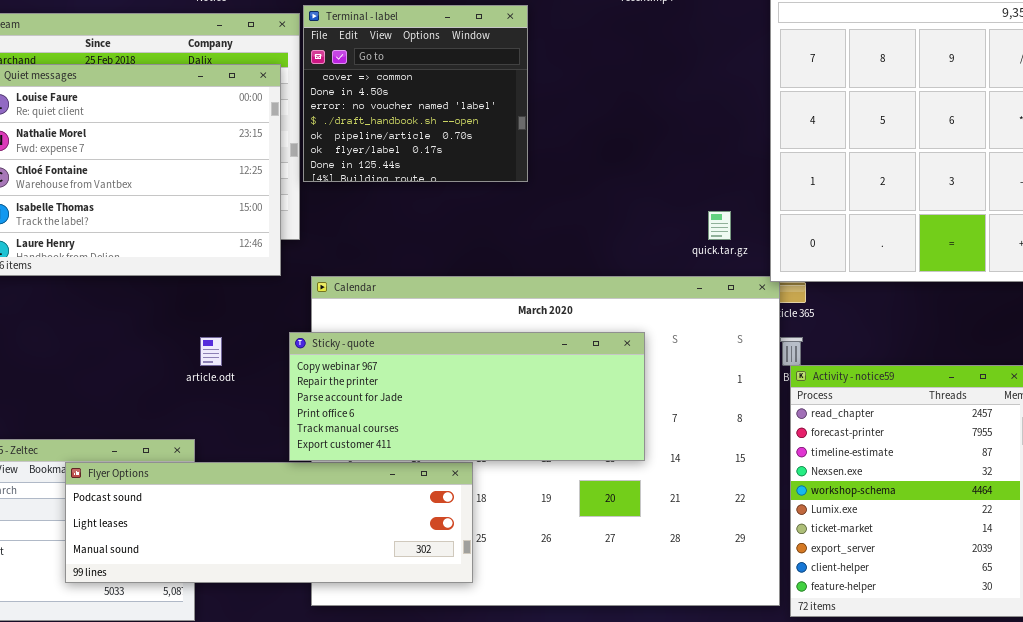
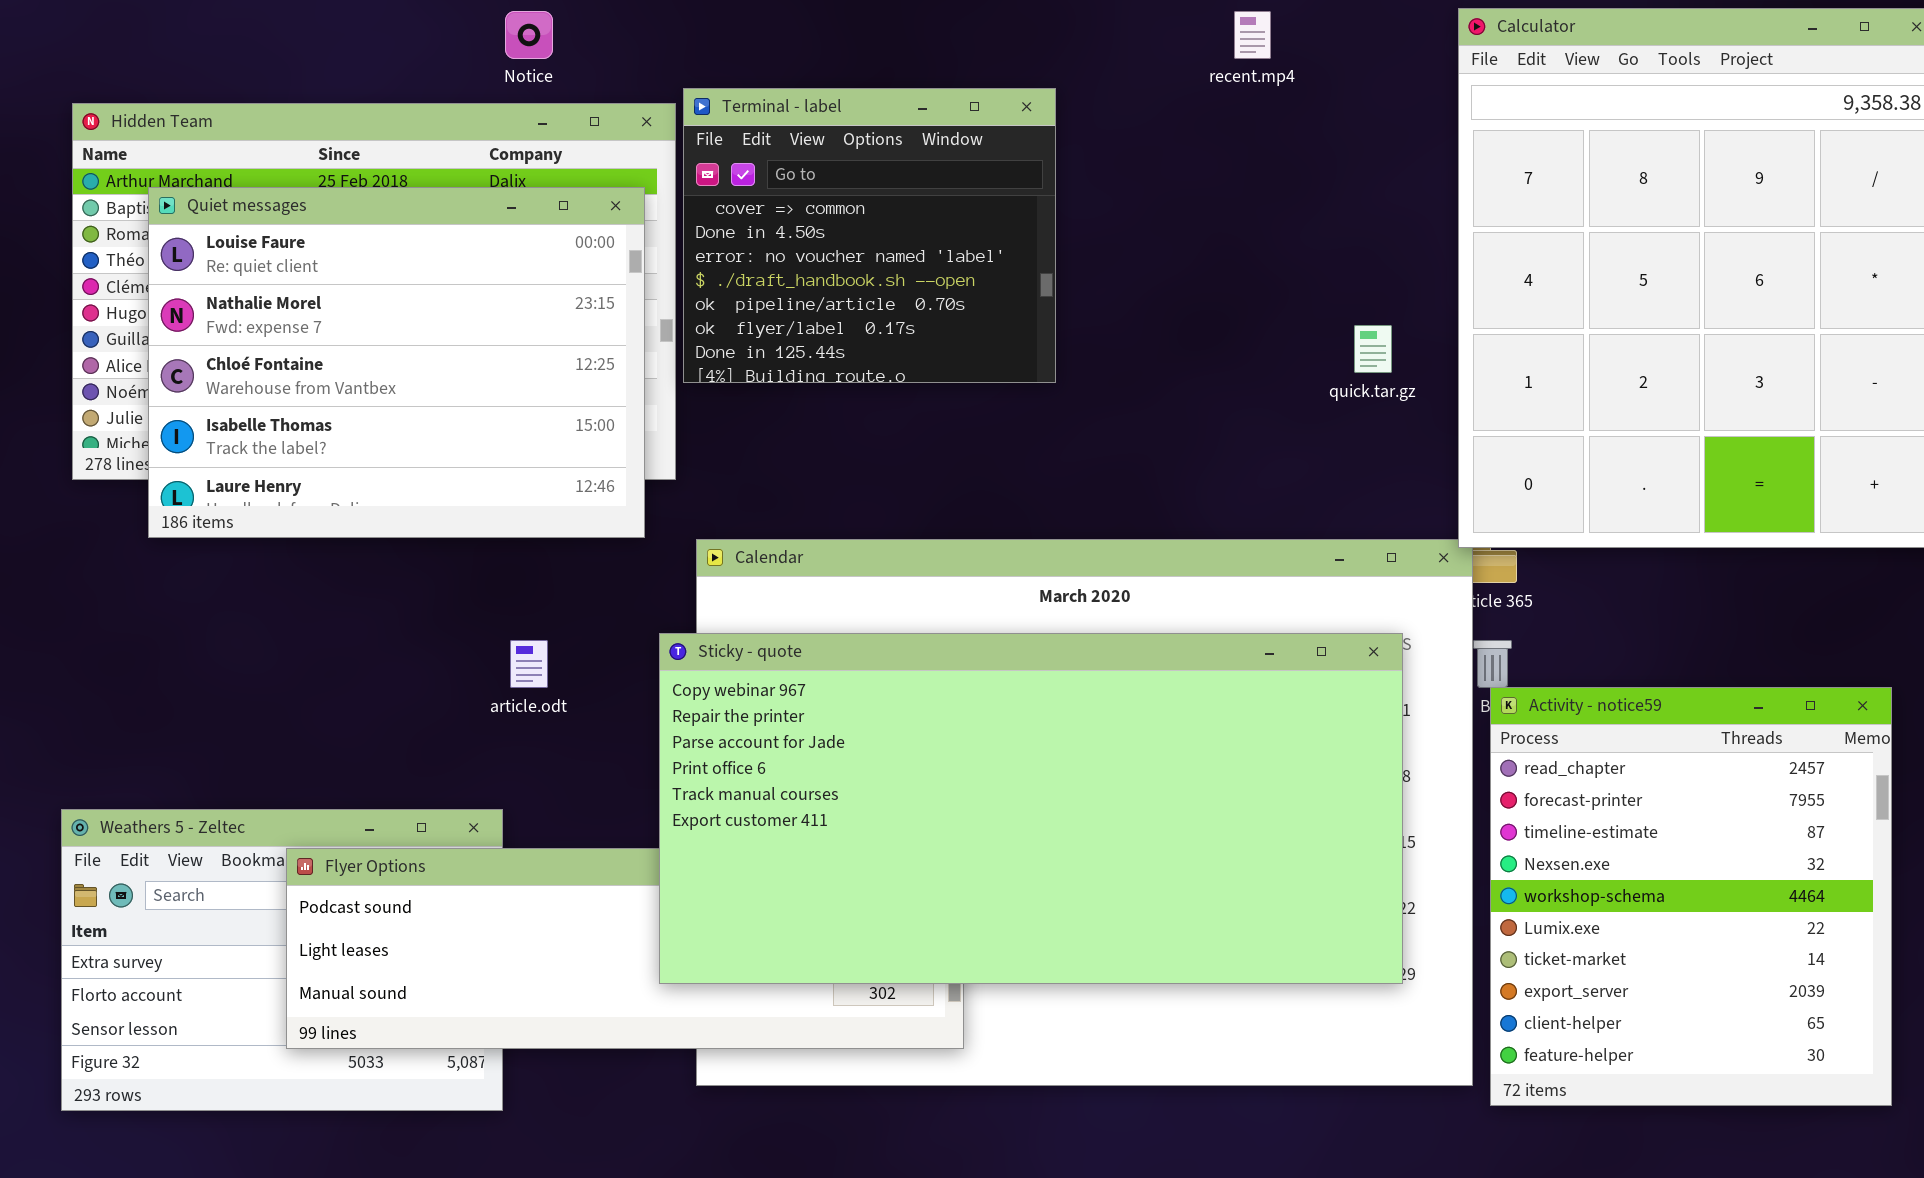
quick.tar.gz: [708,211,731,240] -> [1354,325,1392,373], moved
Sticky - quote: [289,332,645,461] -> [659,633,1403,984], resized

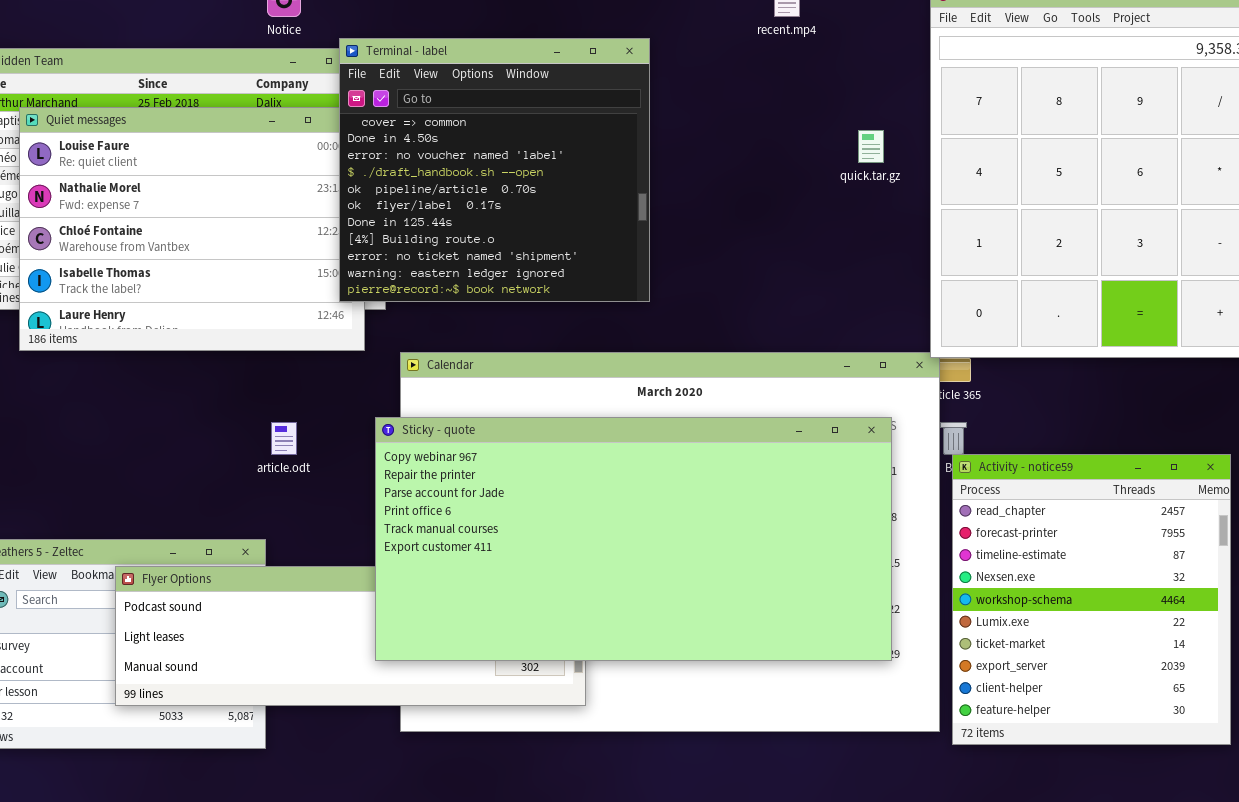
Terminal - label: [683,88,1056,383] -> [339,38,650,302], resized
quick.tar.gz: [1354,325,1392,373] -> [858,130,884,163], moved

